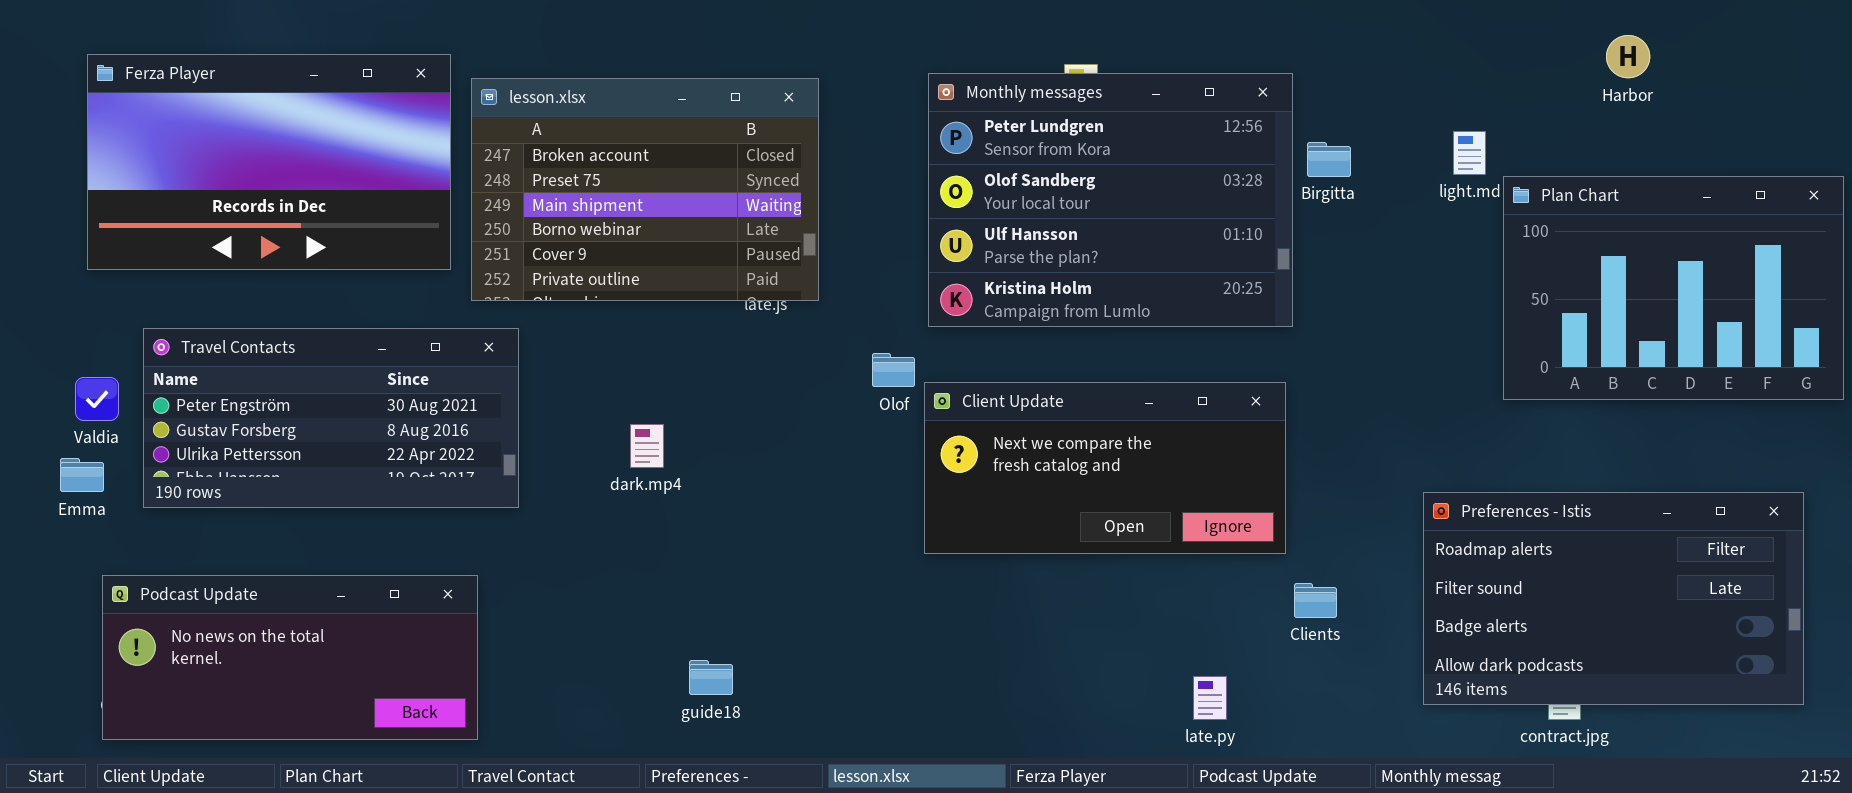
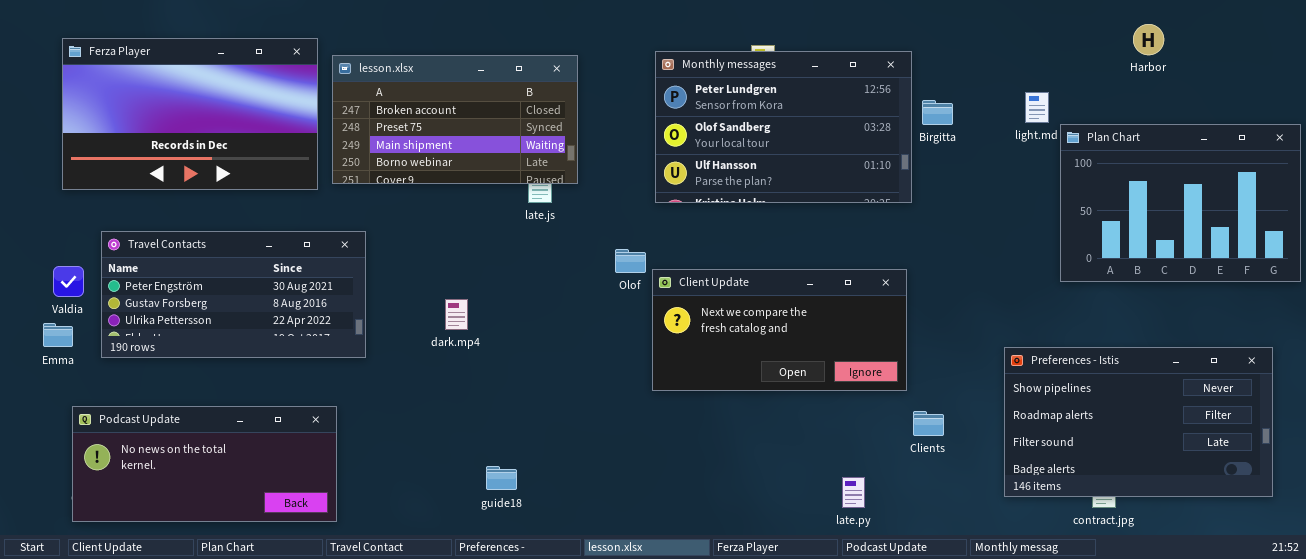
Monthly messages: [928,73,1293,327] -> [655,51,912,203], resized
lesson.xlsx: [471,78,819,301] -> [332,55,578,184], resized
Preferences - Istis: [1423,492,1804,705] -> [1004,347,1273,497], scrolled up 1 row

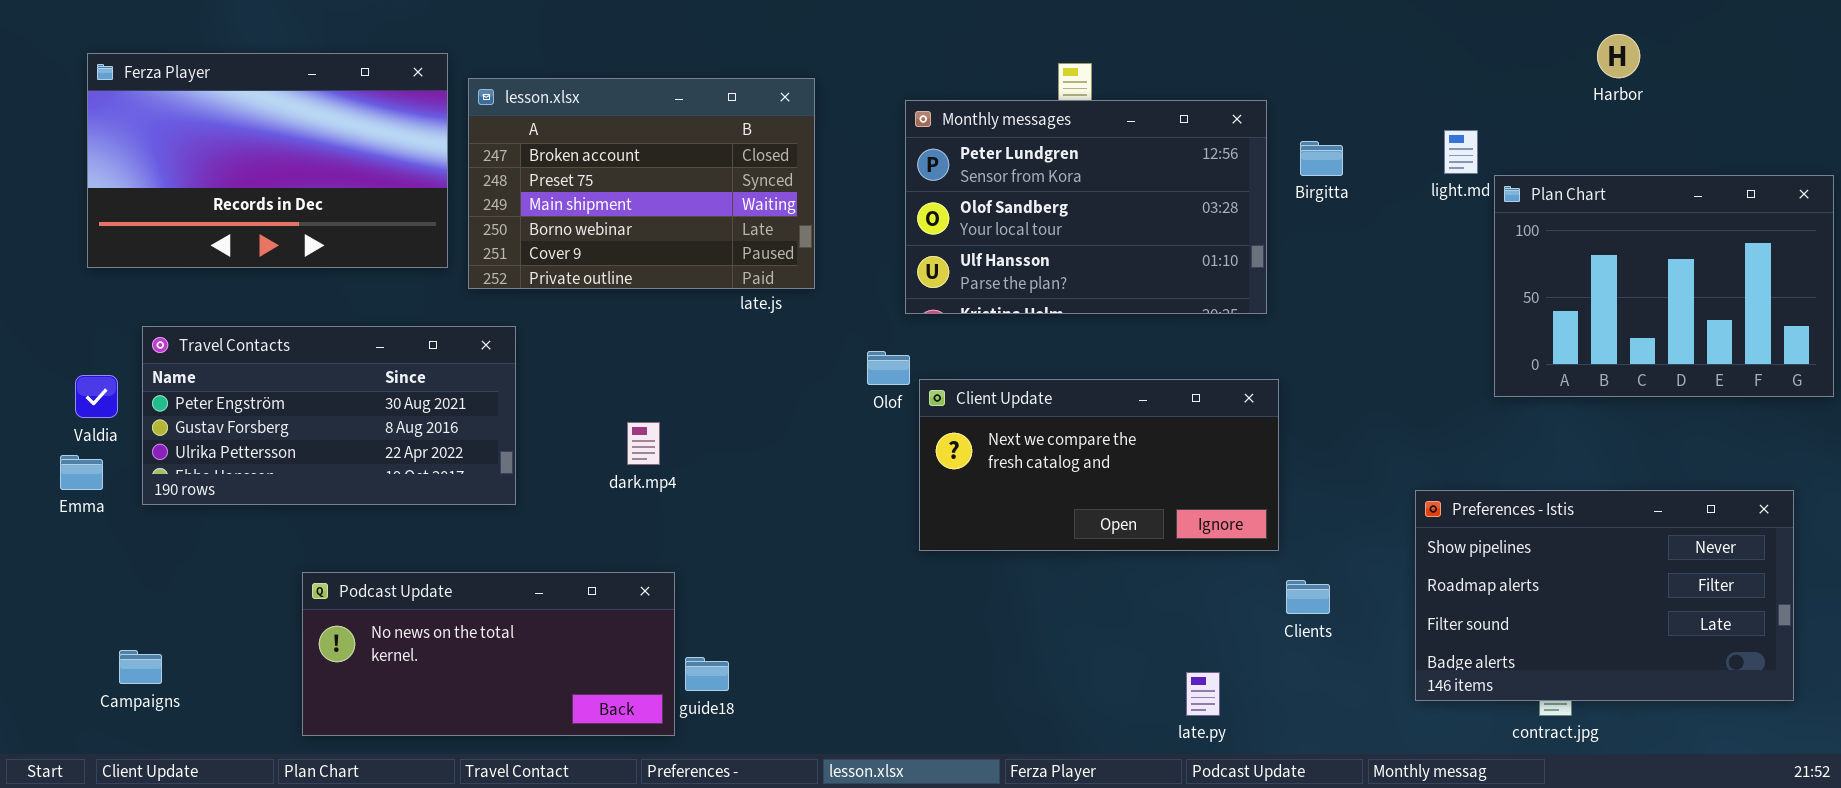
Monthly messages: [655,51,912,203] -> [905,100,1267,314], moved
lesson.xlsx: [332,55,578,184] -> [468,78,815,289], resized
Podcast Update: [72,406,337,522] -> [302,572,675,736], moved

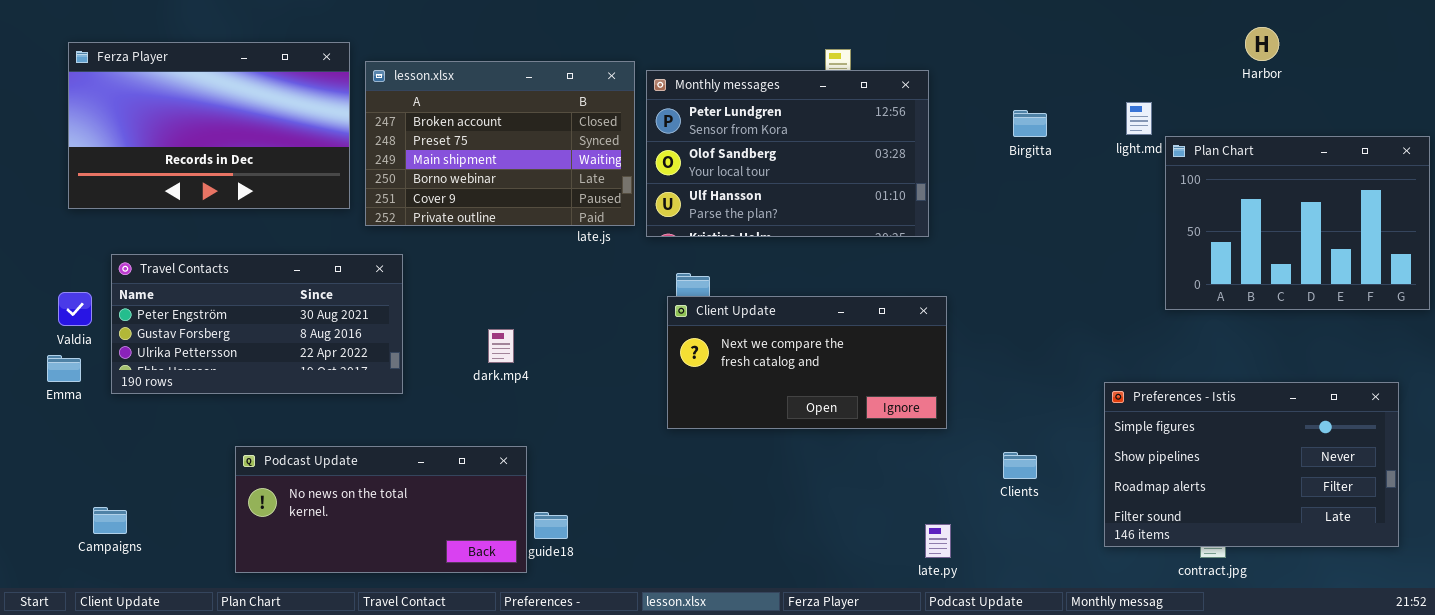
Monthly messages: [905,100,1267,314] -> [646,70,929,237], moved
Client Update: [919,379,1279,551] -> [667,296,947,429], moved
Preferences - Istis: [1415,490,1794,701] -> [1104,382,1399,547], scrolled up 1 row

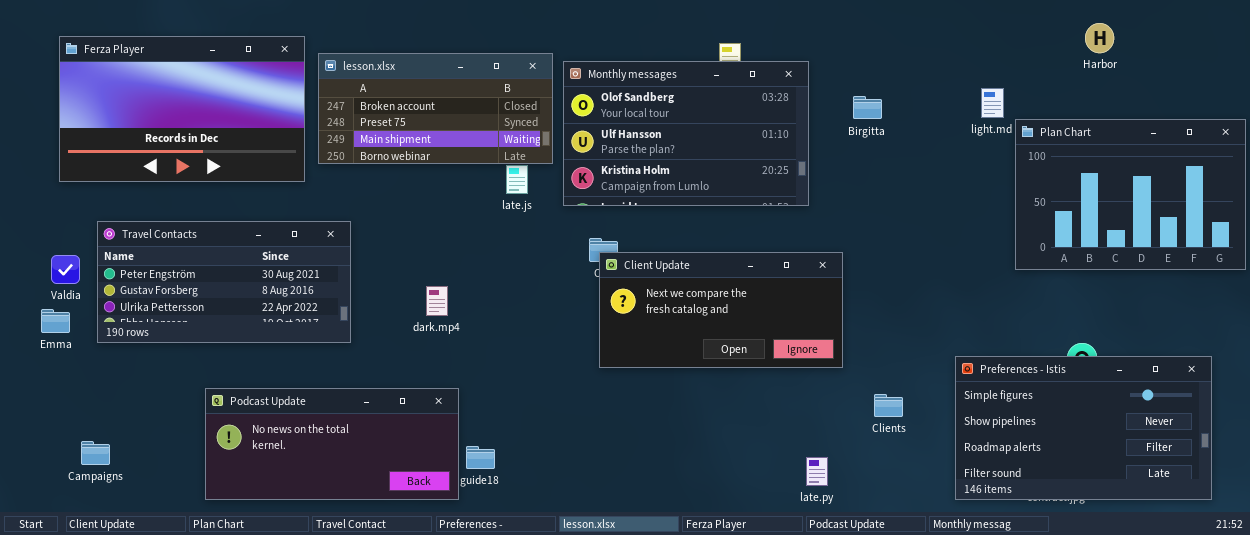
lesson.xlsx: [365,61,635,226] -> [318,53,553,164], resized
Monthly messages: [646,70,929,237] -> [563,61,809,206], scrolled down 1 row
Birgitta: [1013,110,1047,137] -> [853,96,882,119], moved
Client Update: [667,296,947,429] -> [599,252,843,368], moved
Preferences - Istis: [1104,382,1399,547] -> [955,356,1212,500], moved

